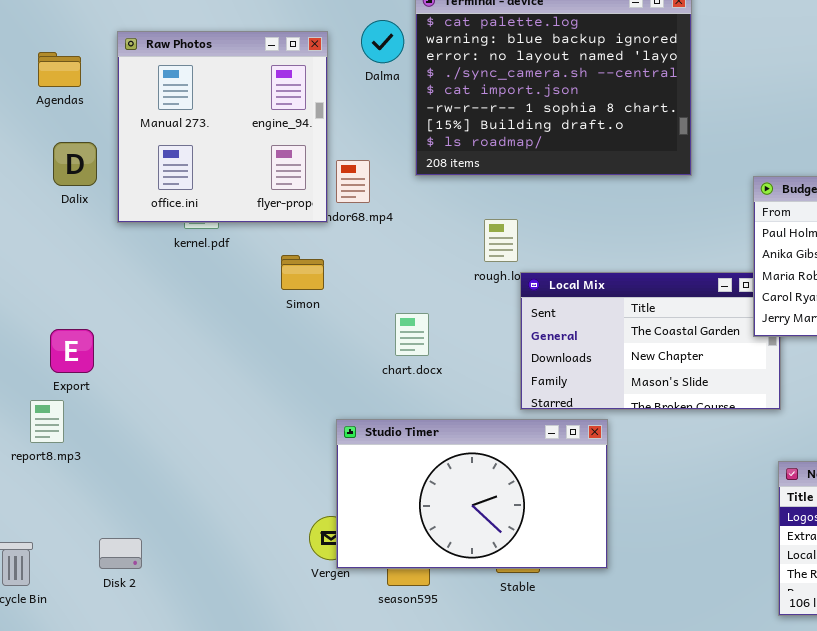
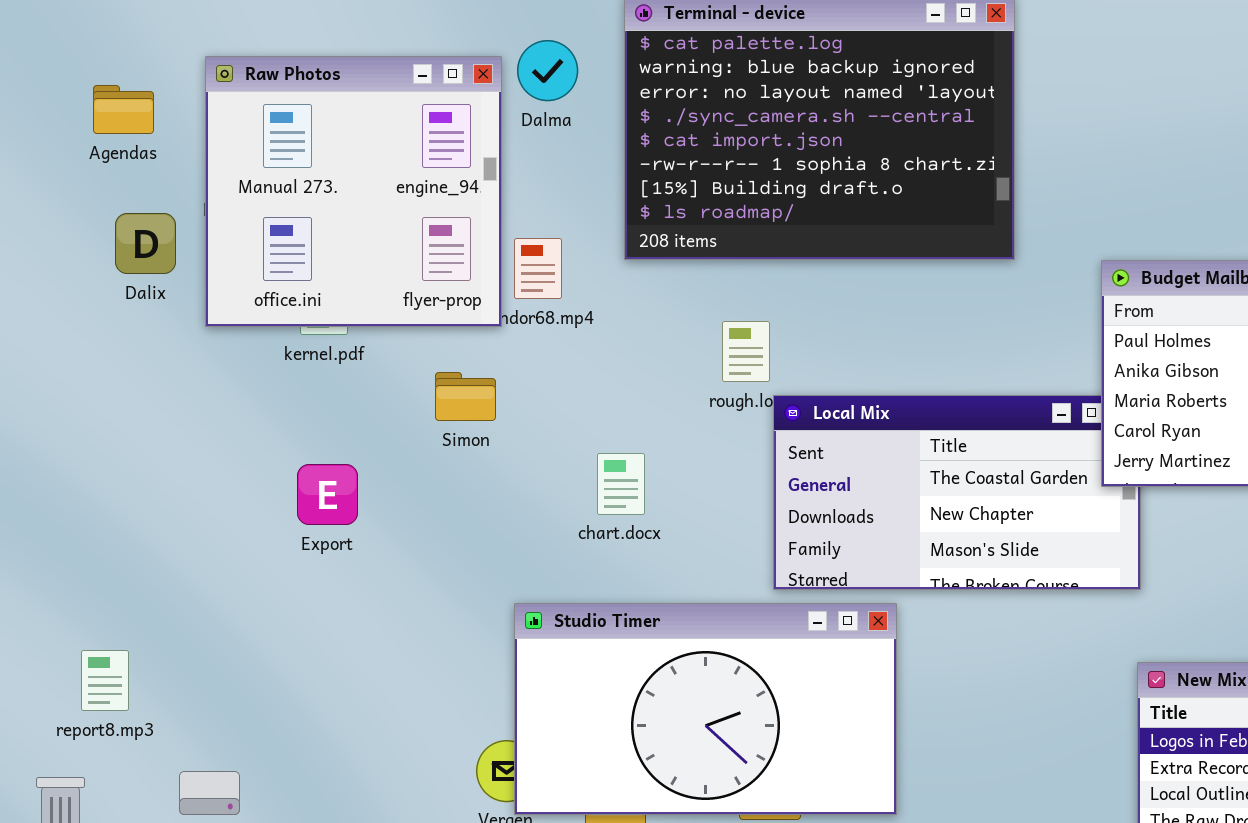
Dalma: [361,20,404,63] -> [517,40,578,101], moved
Export: [50,329,94,373] -> [297,464,358,525], moved
report8.mp3: [30,400,64,443] -> [81,650,129,711], moved

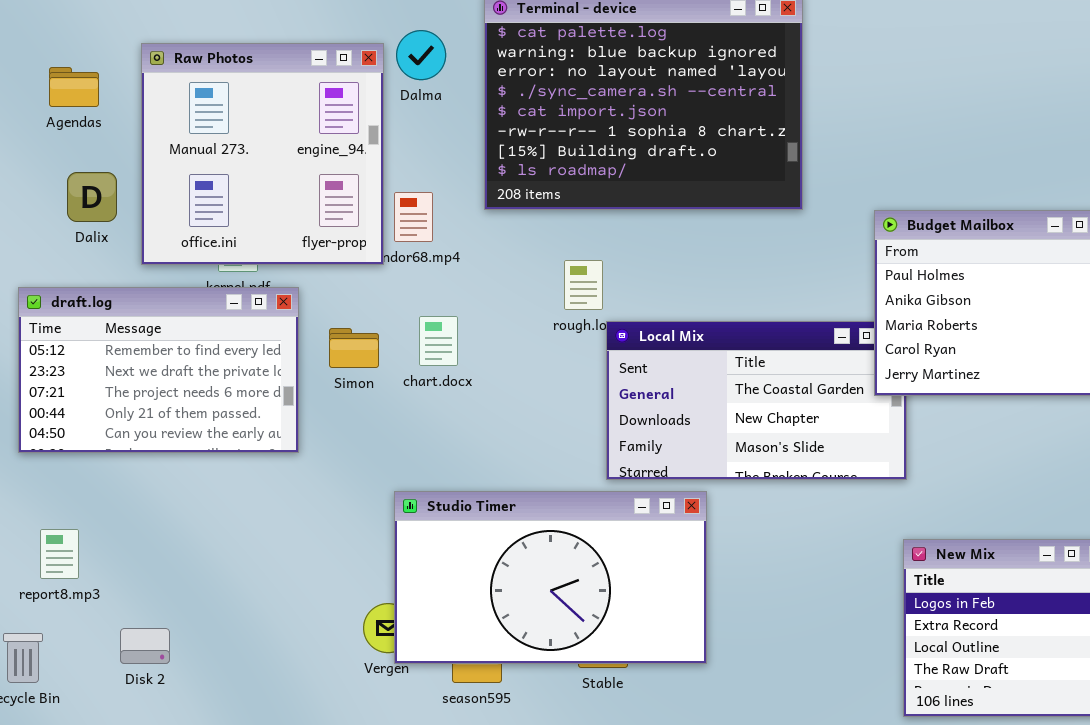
draft.log: none -> [18,287,299,453], opened
Simon: [435,372,496,421] -> [329,328,379,368], moved
chart.docx: [597,453,645,515] -> [419,316,458,366], moved

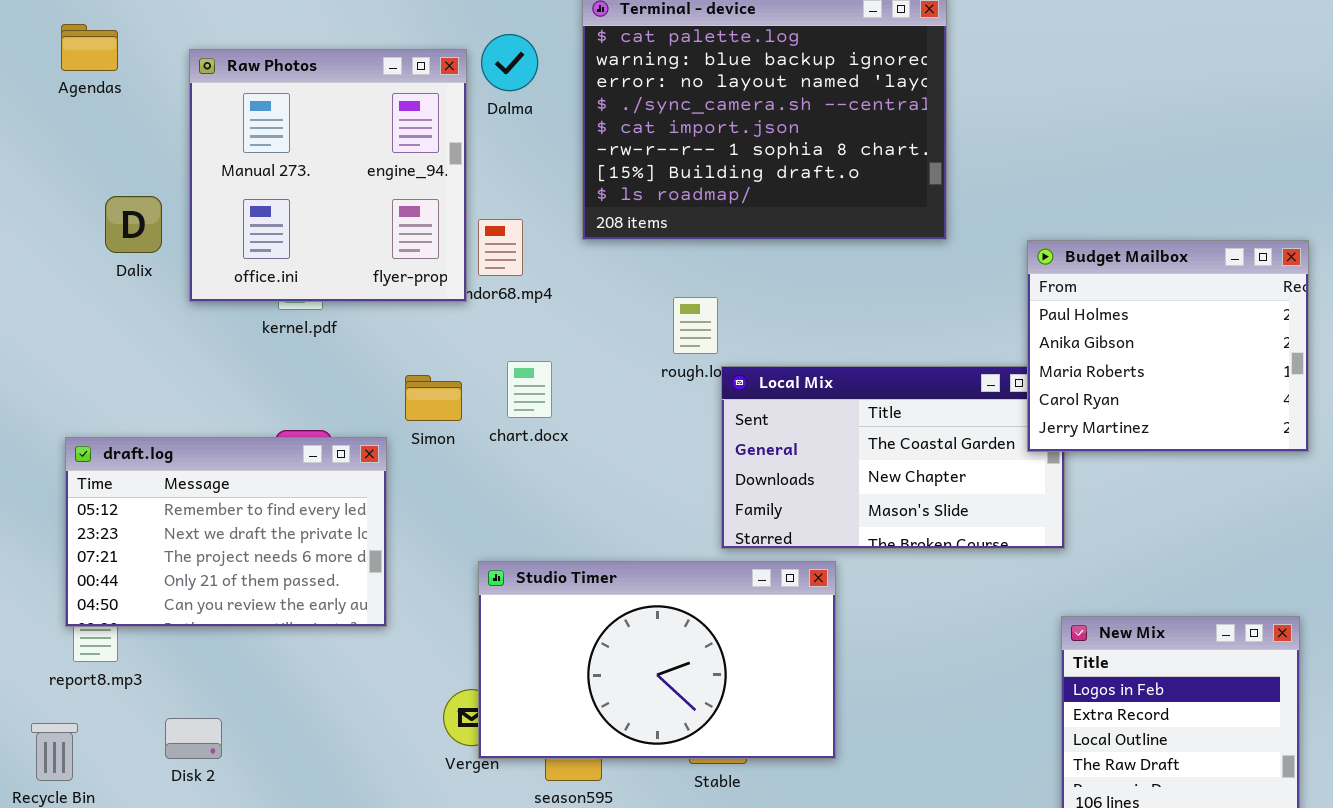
Agendas: [49,67,99,107] -> [61,24,118,71], moved
draft.log: [18,287,299,453] -> [65,437,387,627], moved

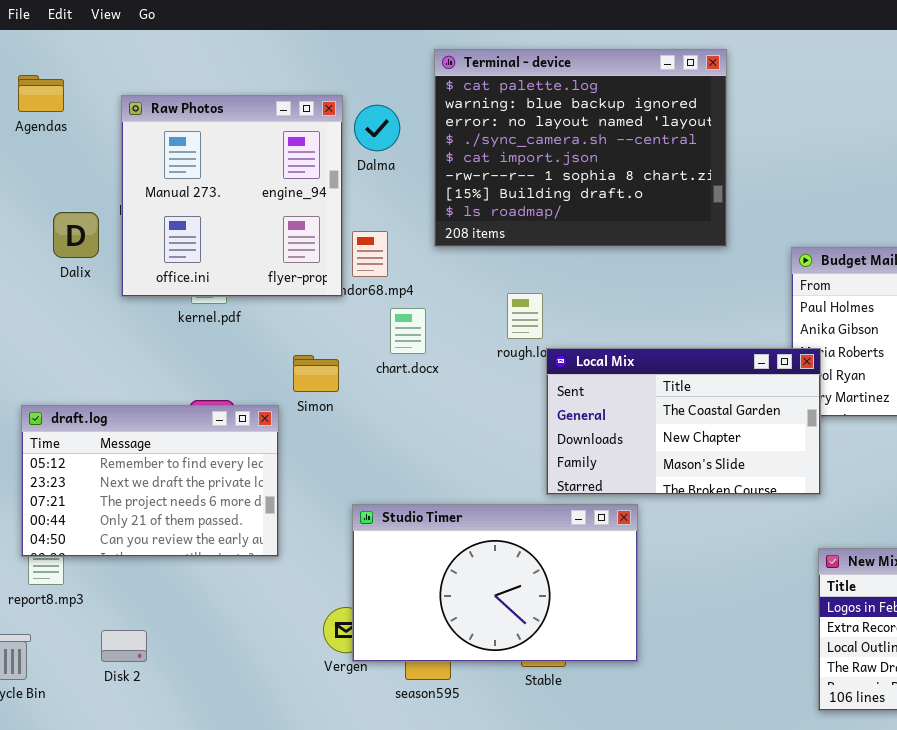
Dalma: [481,34,538,91] -> [354,105,400,151], moved
chart.docx: [507,361,552,418] -> [390,308,426,354], moved
Local Mix: [721,366,1065,549] -> [546,348,821,495], raised

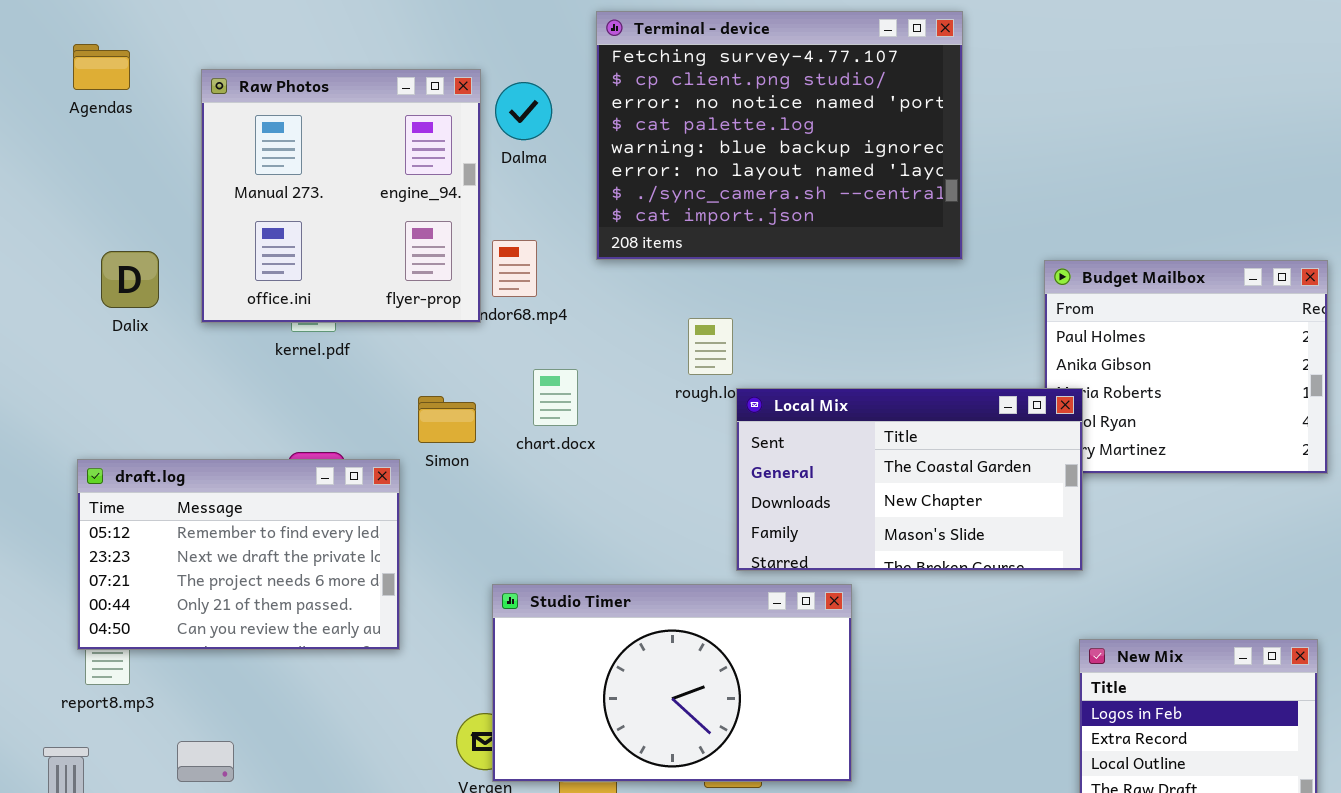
Terminal - device: [434,49,727,247] -> [596,11,963,260], scrolled up 3 rows
Dalix: [53,212,99,258] -> [101,251,159,308], moved
chart.docx: [390,308,426,354] -> [533,369,578,426], moved

